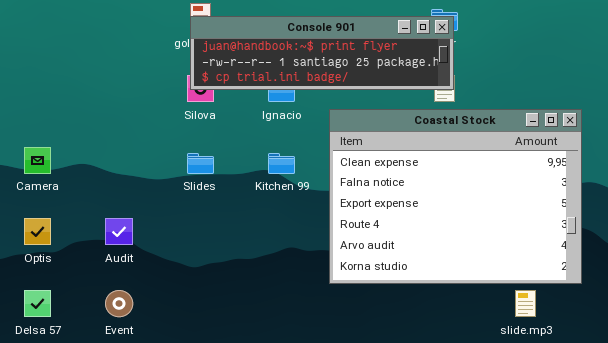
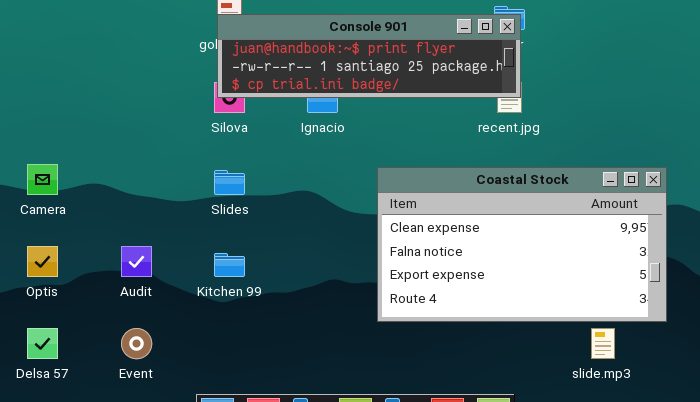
Coastal Stock: [329,109,582,284] -> [377,167,667,322], resized
Kitchen 99: [268,153,295,174] -> [214,253,245,277], moved

